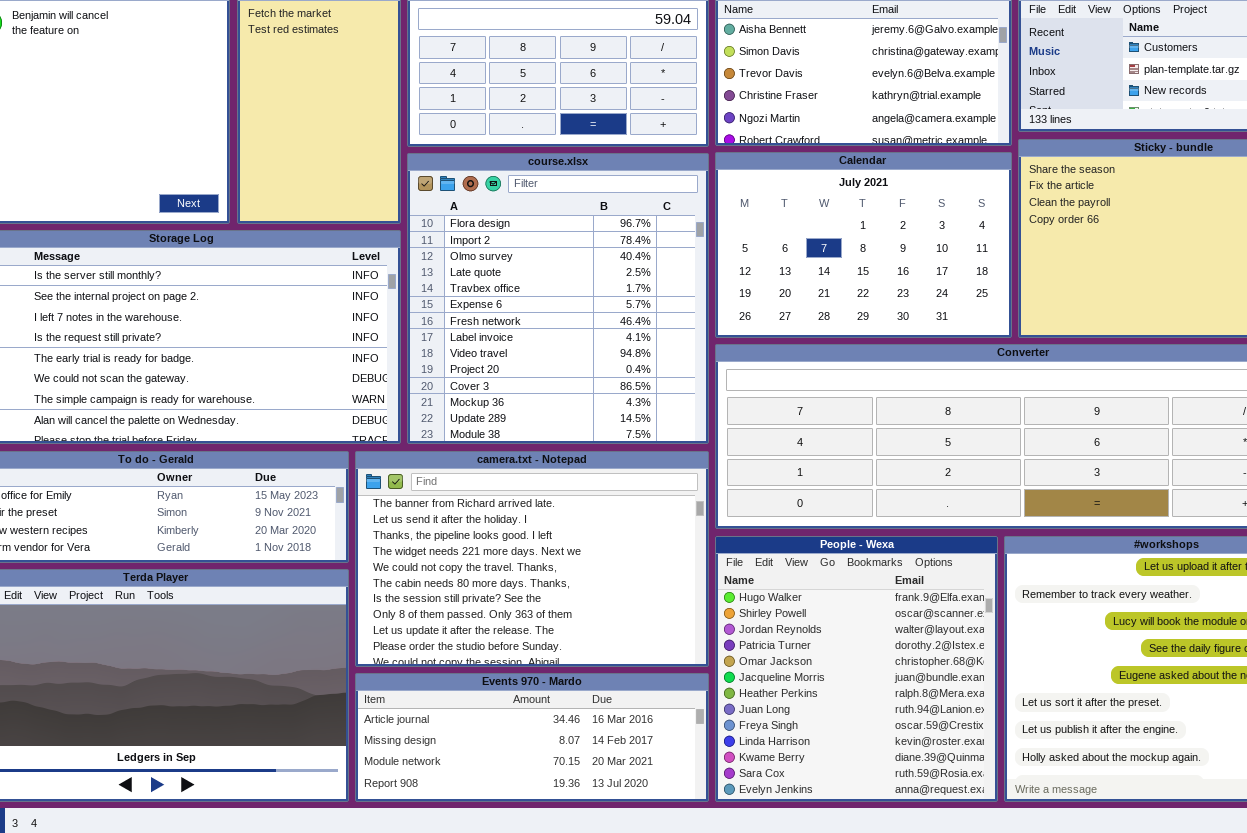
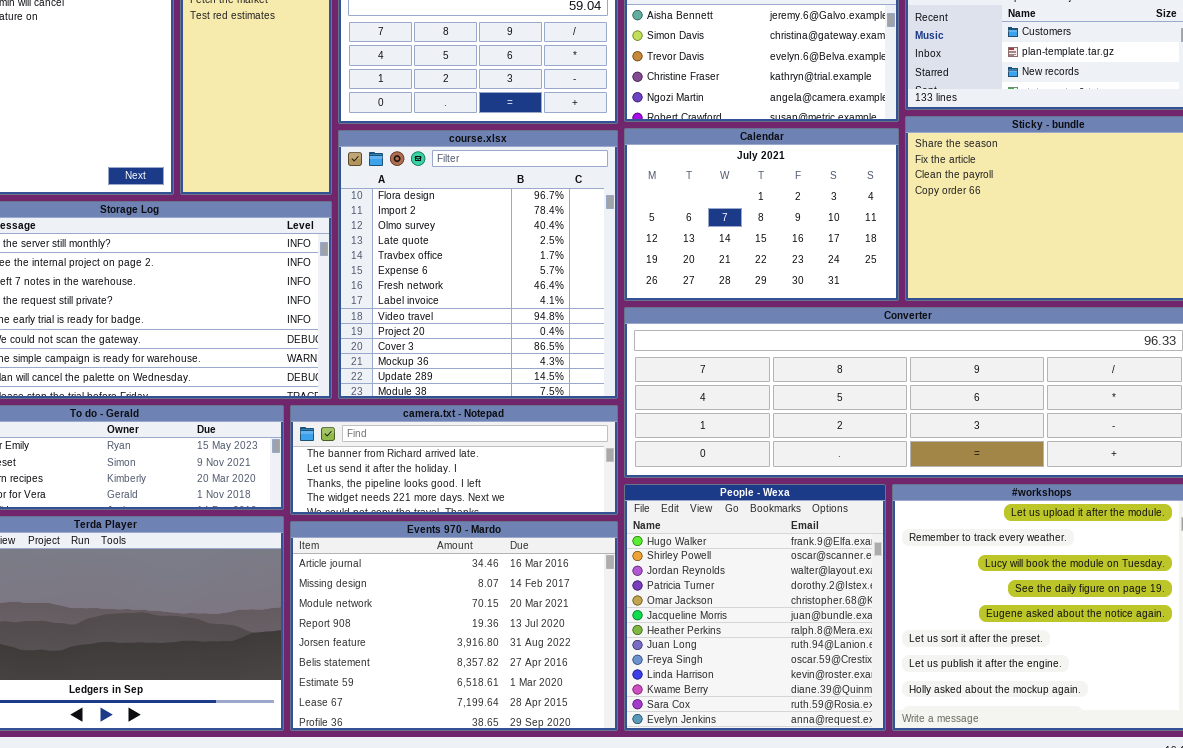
camera.txt - Notepad: [355,451,709,667] -> [290,405,618,515], resized
Events 970 - Mardo: [355,673,709,802] -> [290,521,618,731], resized

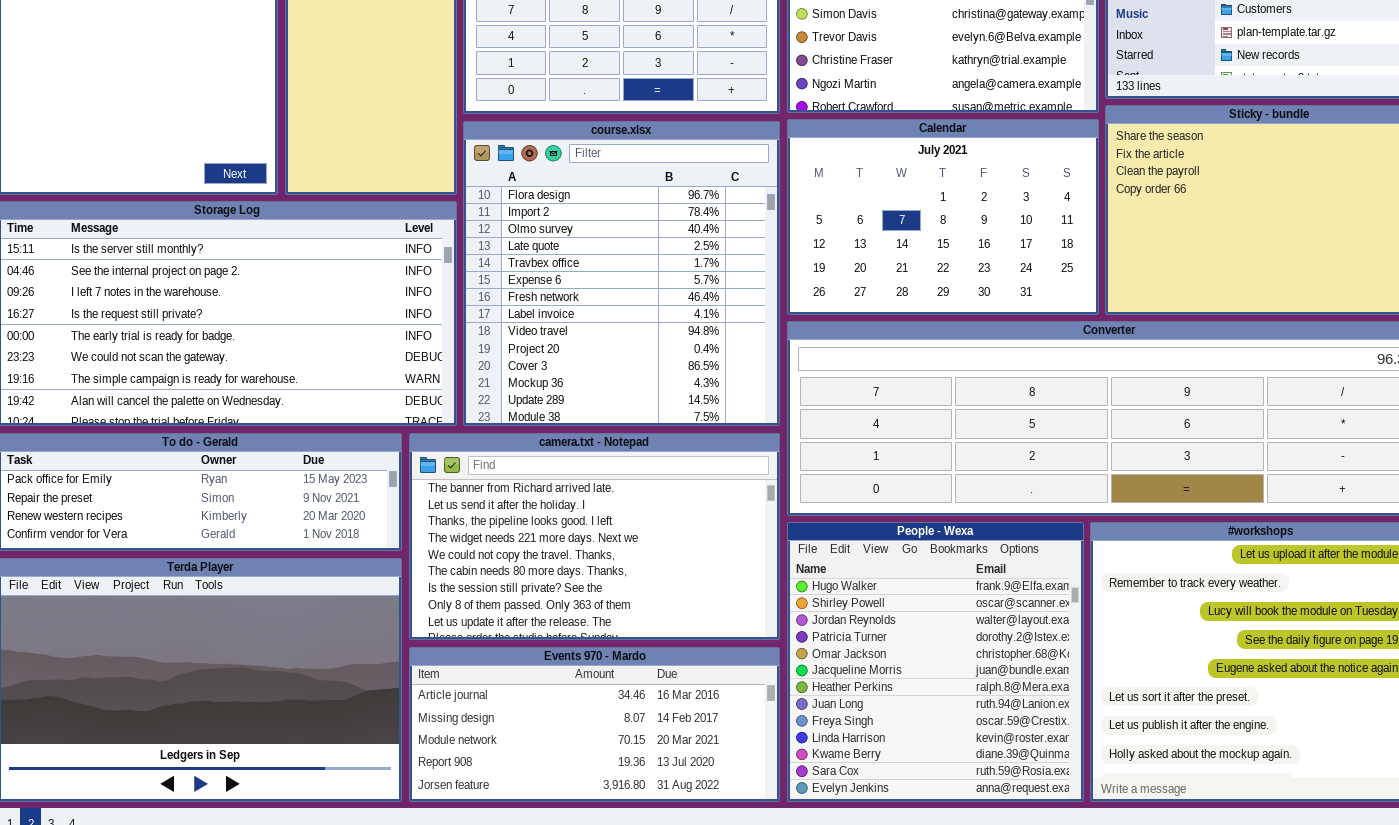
camera.txt - Notepad: [290,405,618,515] -> [409,433,780,640], resized
Events 970 - Mardo: [290,521,618,731] -> [409,647,780,802], resized

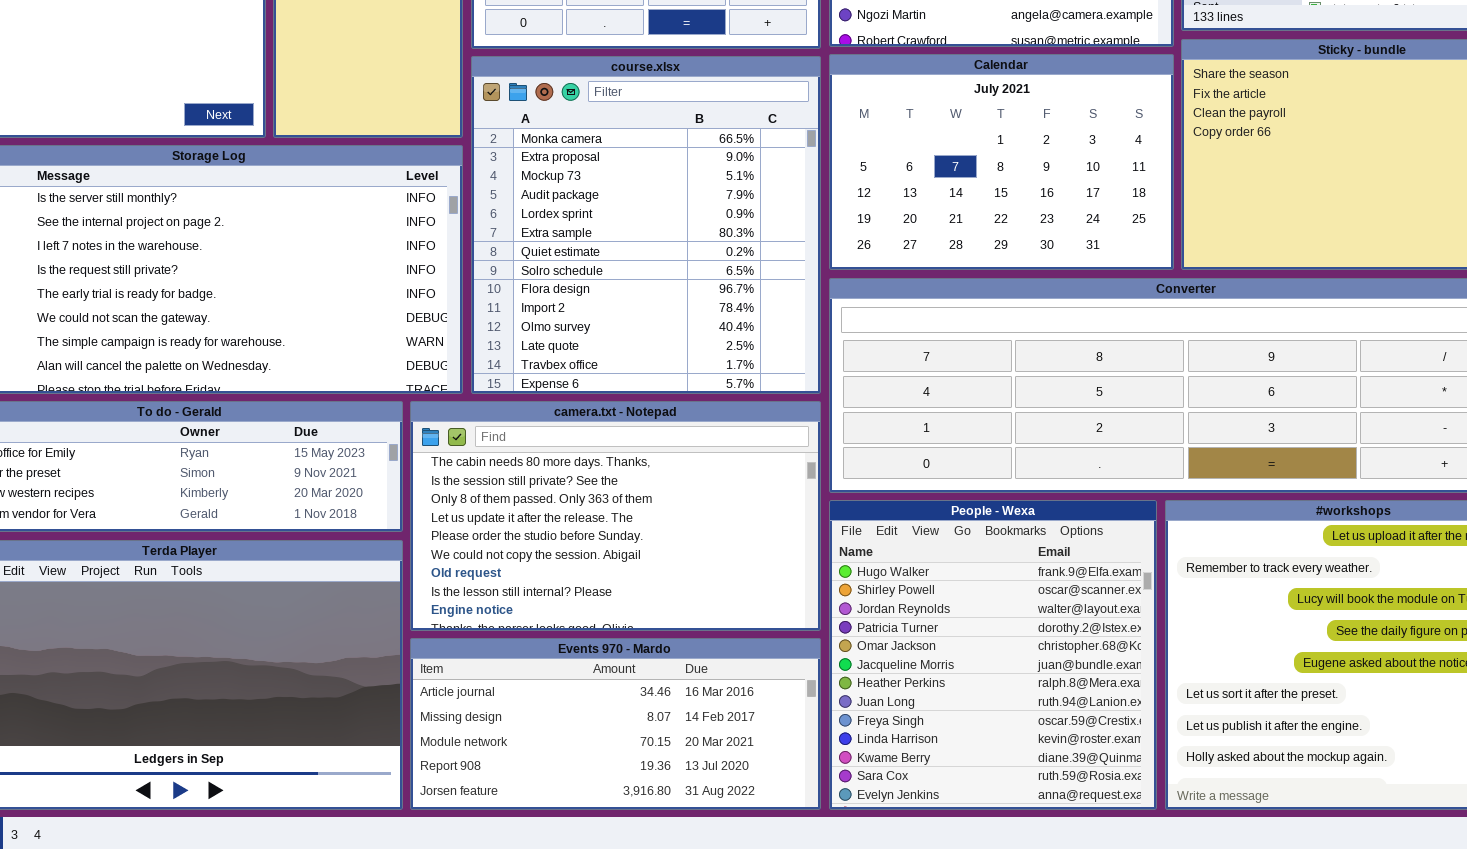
course.xlsx: [463,121,780,426] -> [471,56,821,394], scrolled up 8 rows
camera.txt - Notepad: [409,433,780,640] -> [410,401,821,631], scrolled down 5 rows

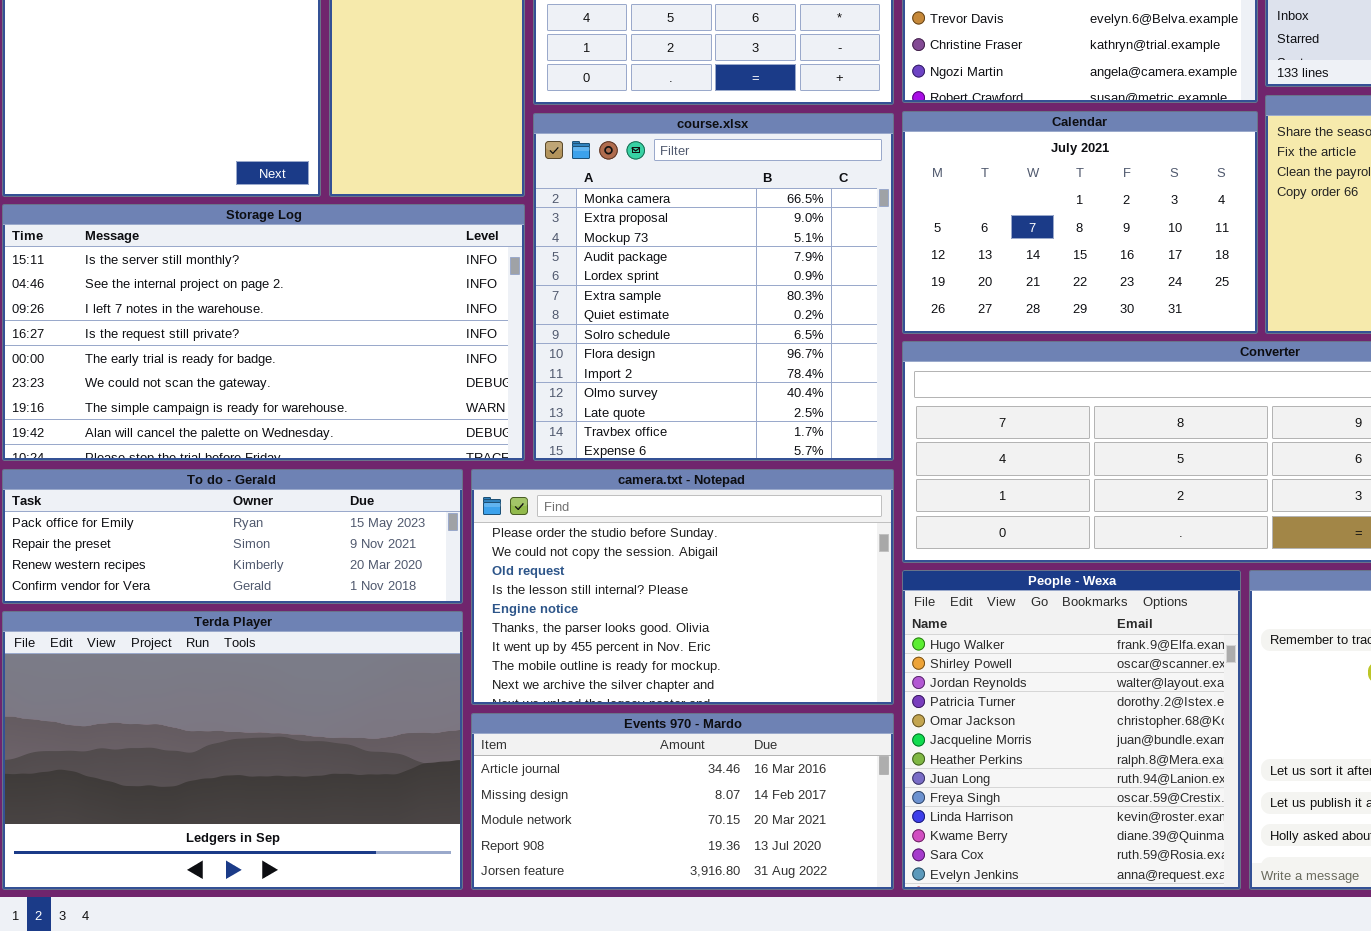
camera.txt - Notepad: [410,401,821,631] -> [471,469,894,705], scrolled down 4 rows

